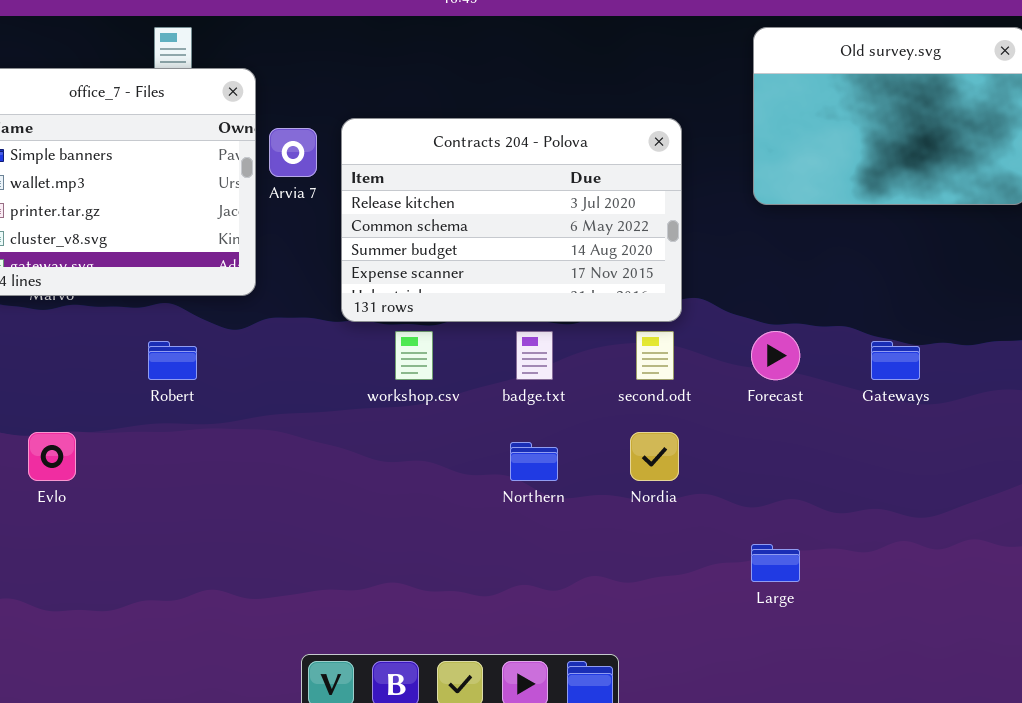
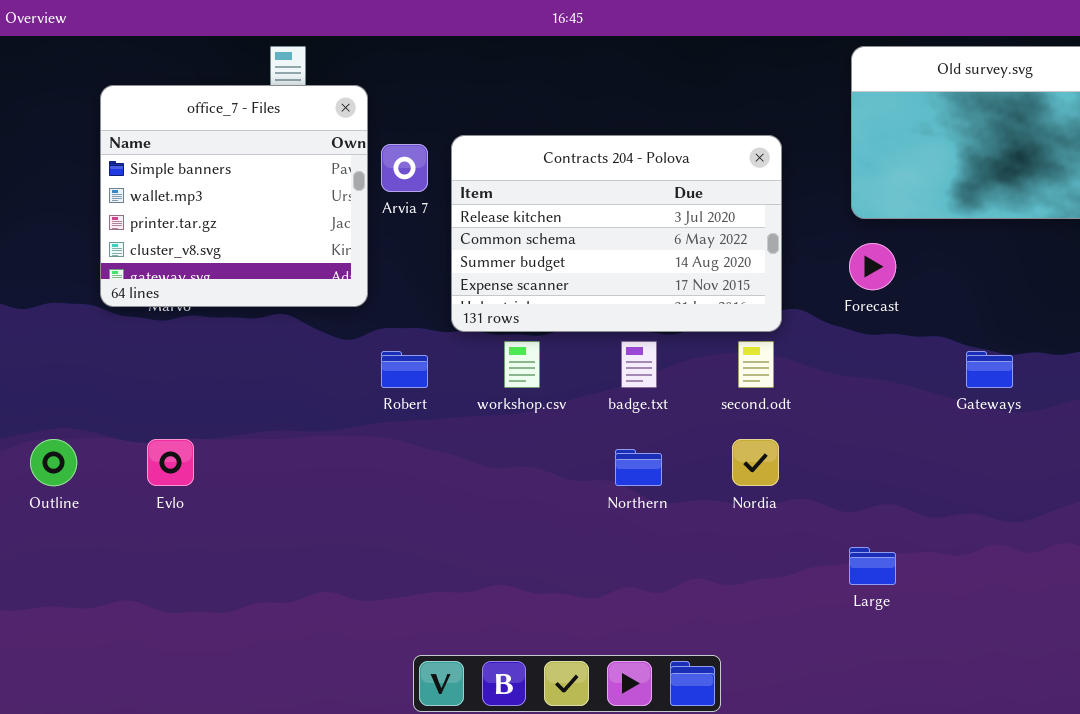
Forecast: [751,331,800,380] -> [849,243,896,290], moved
Robert: [148,341,197,380] -> [381,351,428,388], moved

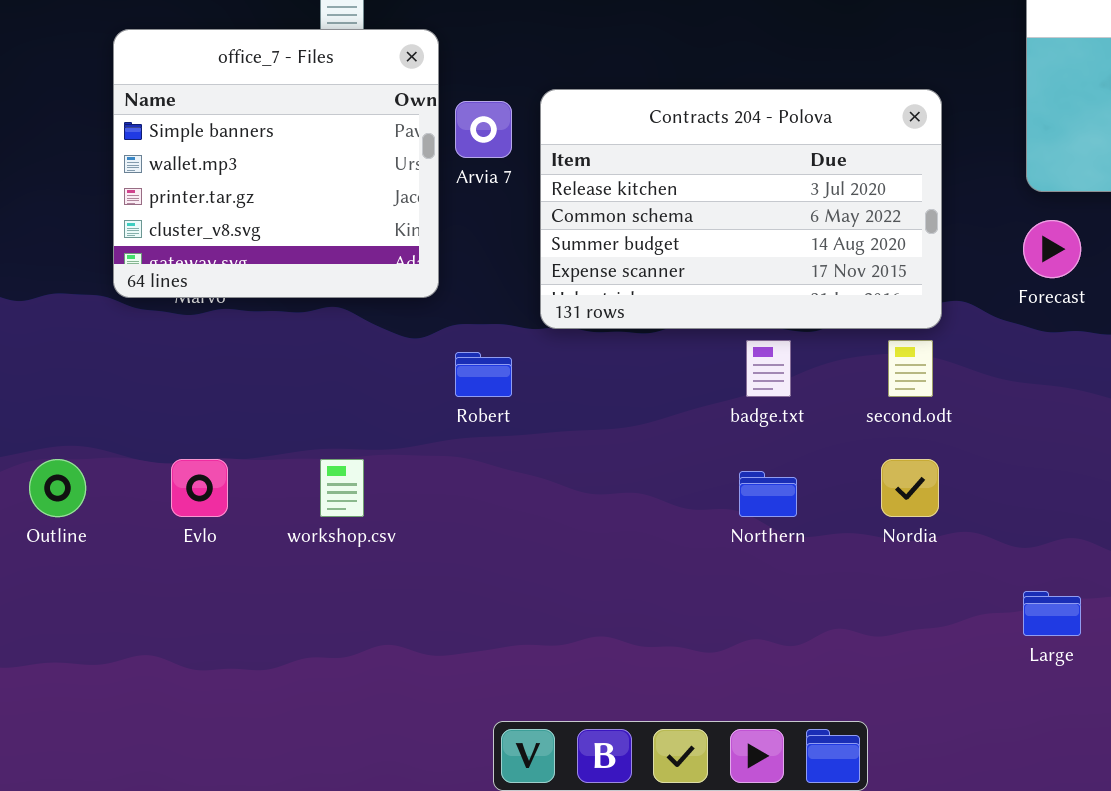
workshop.csv: [504,341,540,388] -> [320,459,364,517], moved

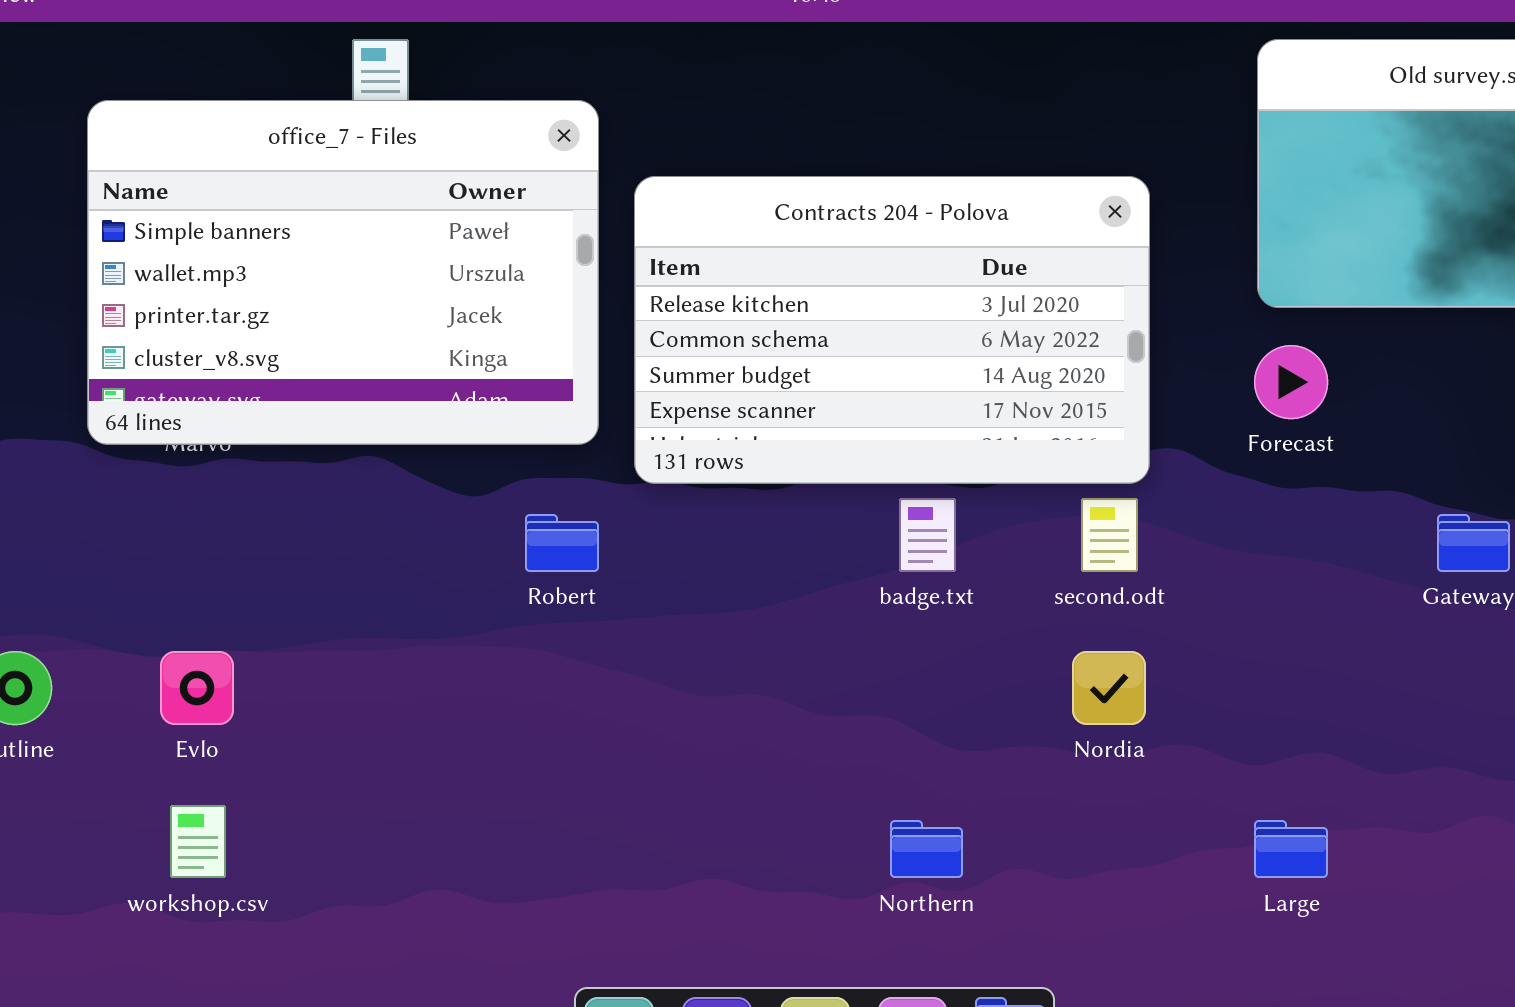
office_7 - Files: [113,29,439,298] -> [87,100,599,445], resized
workshop.csv: [320,459,364,517] -> [170,805,226,878], moved
Northern: [739,471,797,517] -> [890,820,963,878], moved

